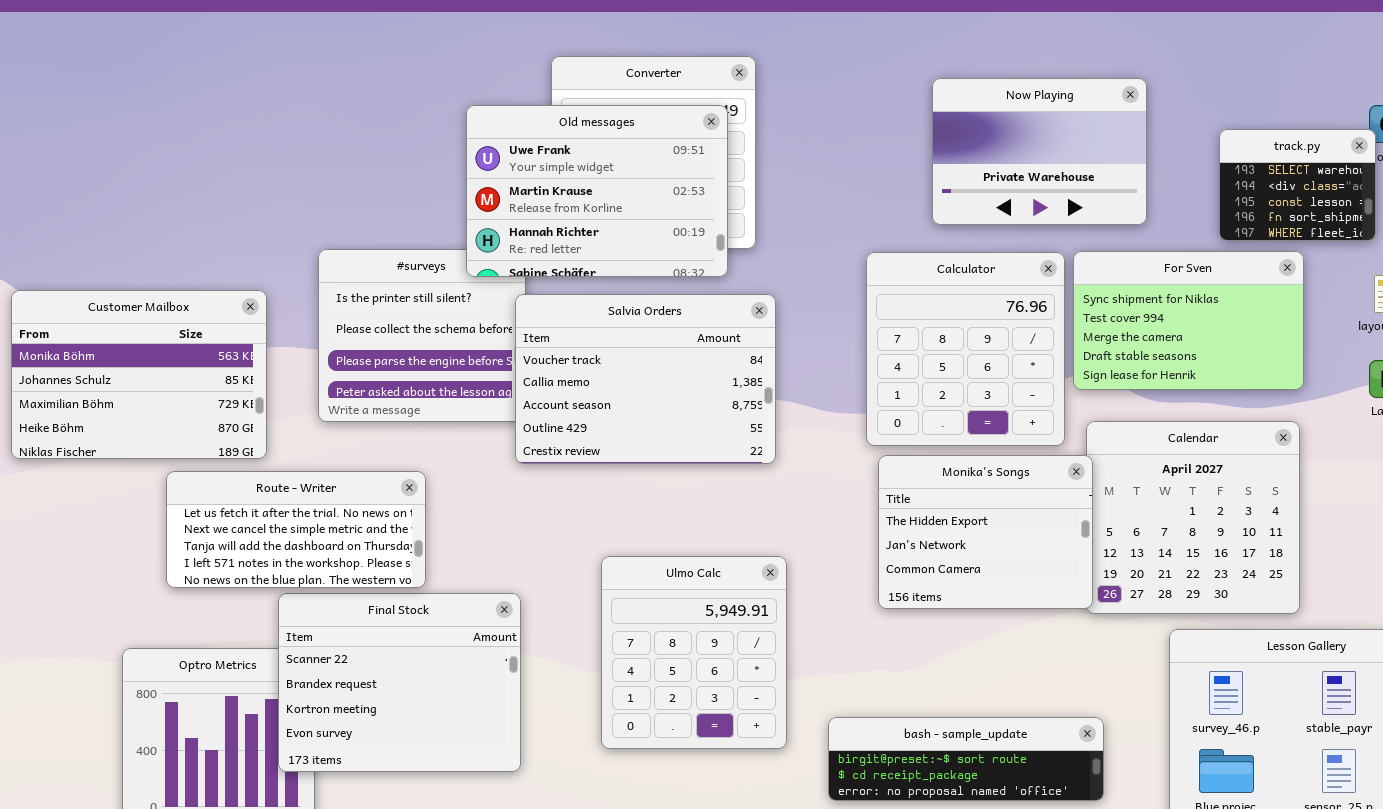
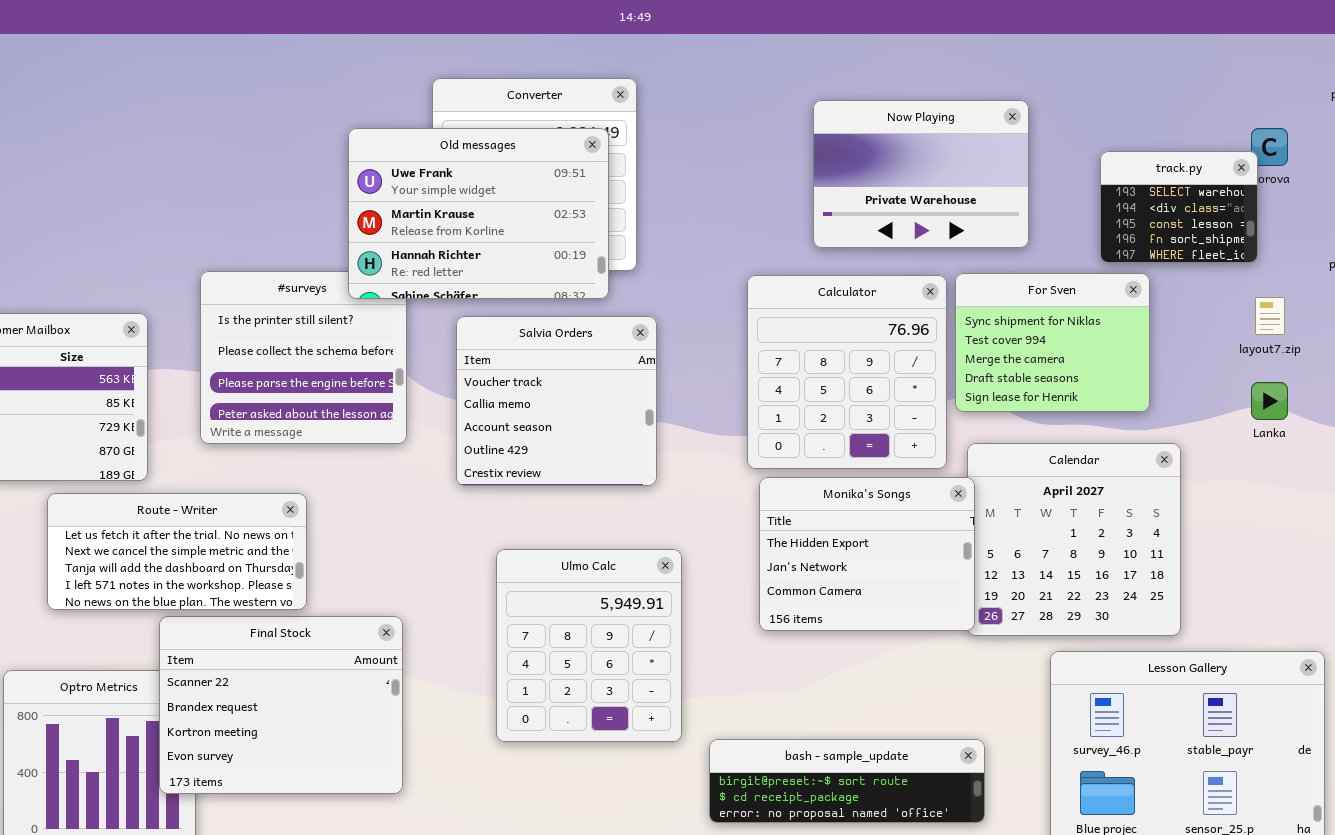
For Sven: [1073,251,1304,390] -> [955,273,1150,412], resized
Salvia Orders: [515,294,776,464] -> [456,316,657,486], resized
Ulmo Calc: [601,556,787,749] -> [496,549,682,742], moved

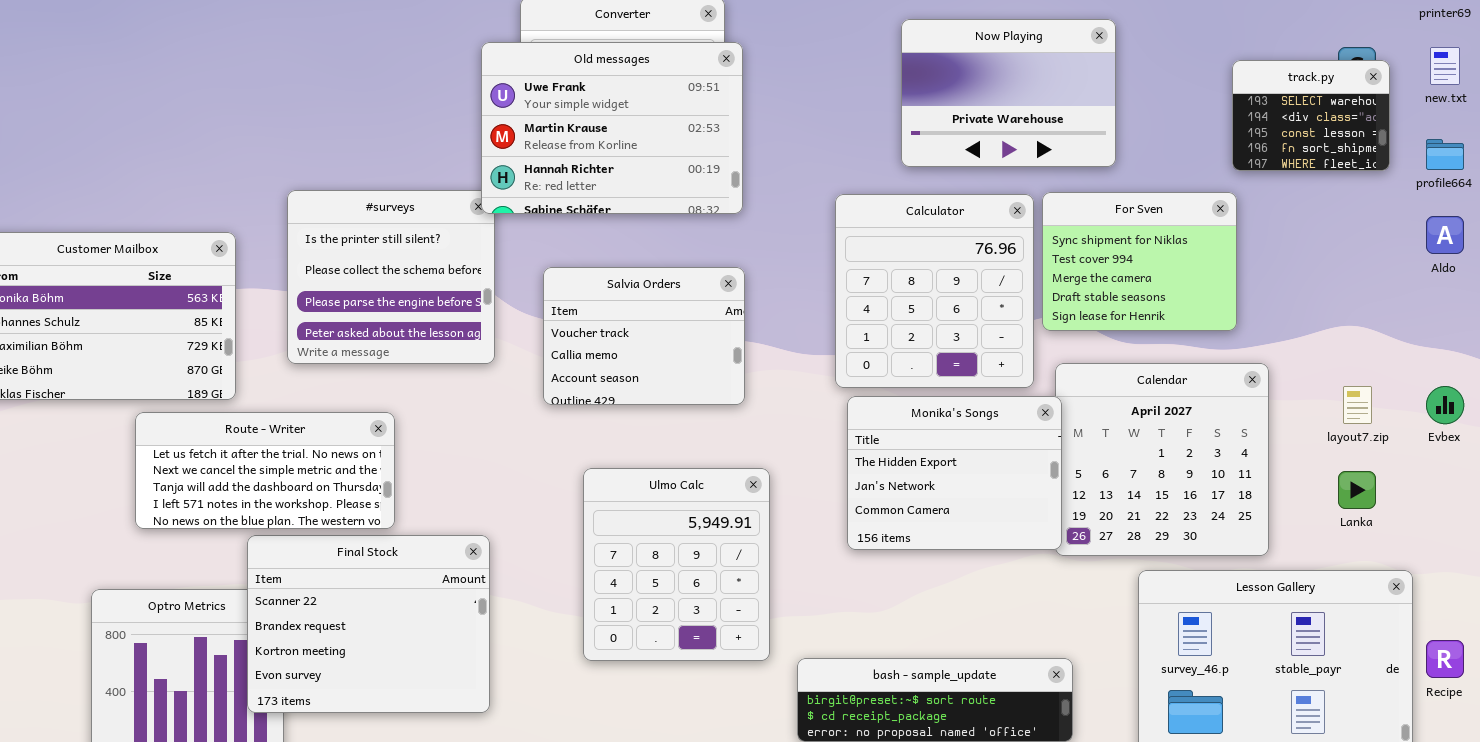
Old messages: [348,128,609,299] -> [481,42,743,214], moved
track.py: [1100,151,1258,263] -> [1232,60,1390,171], moved
layout7.zip: [1255,297,1285,335] -> [1343,386,1372,424], moved
Salvia Orders: [456,316,657,486] -> [543,267,745,405], resized
Lanka: [1251,382,1288,420] -> [1338,471,1376,509], moved

